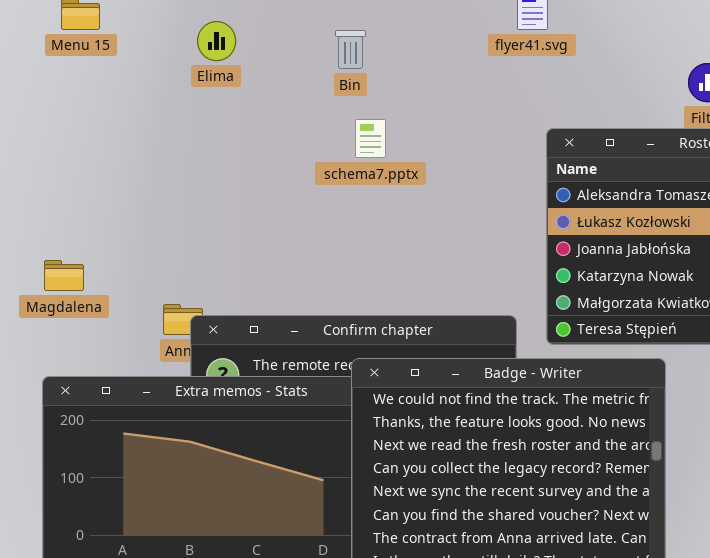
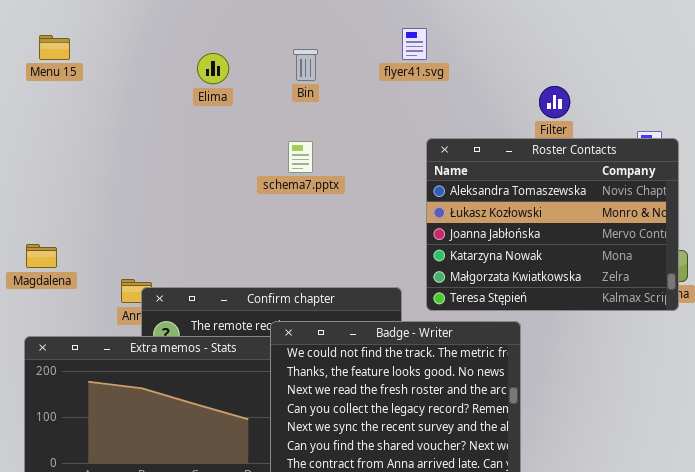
Elima: [197,21,236,61] -> [197,53,229,84], moved
Bin: [335,30,366,69] -> [293,49,318,81], moved
schema7.pptx: [355,119,386,158] -> [288,141,313,173], moved

